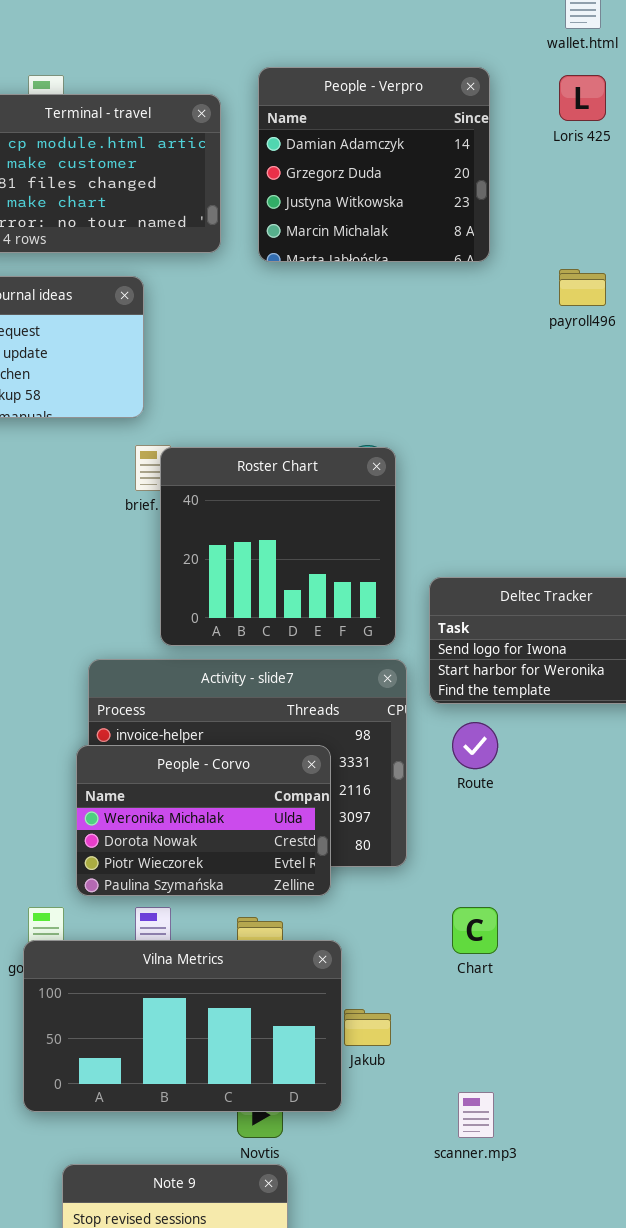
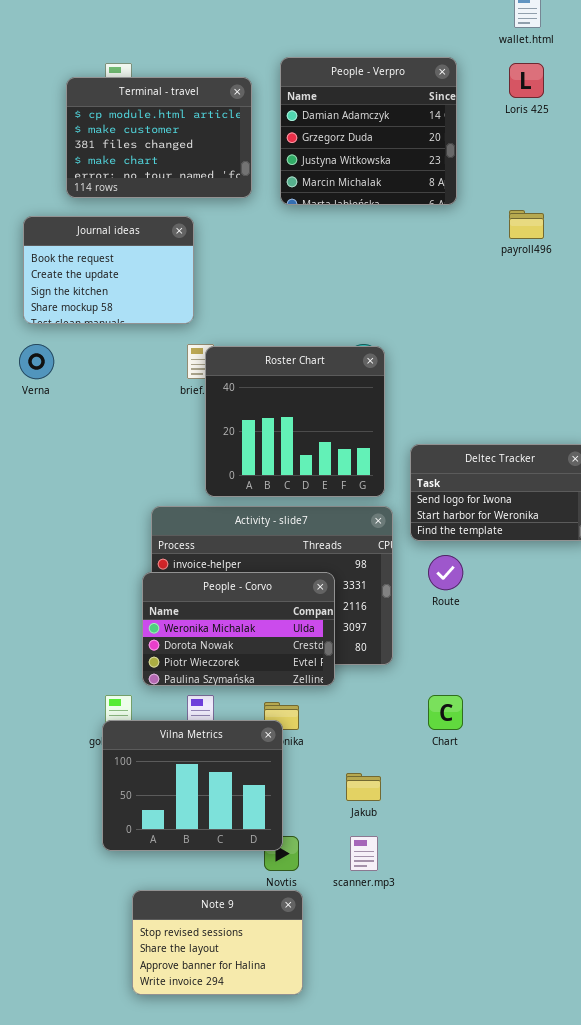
Vilna Metrics: [23,940,342,1112] -> [102,720,283,851], resized
scanner.mp3: [458,1092,494,1138] -> [350,836,378,871], moved

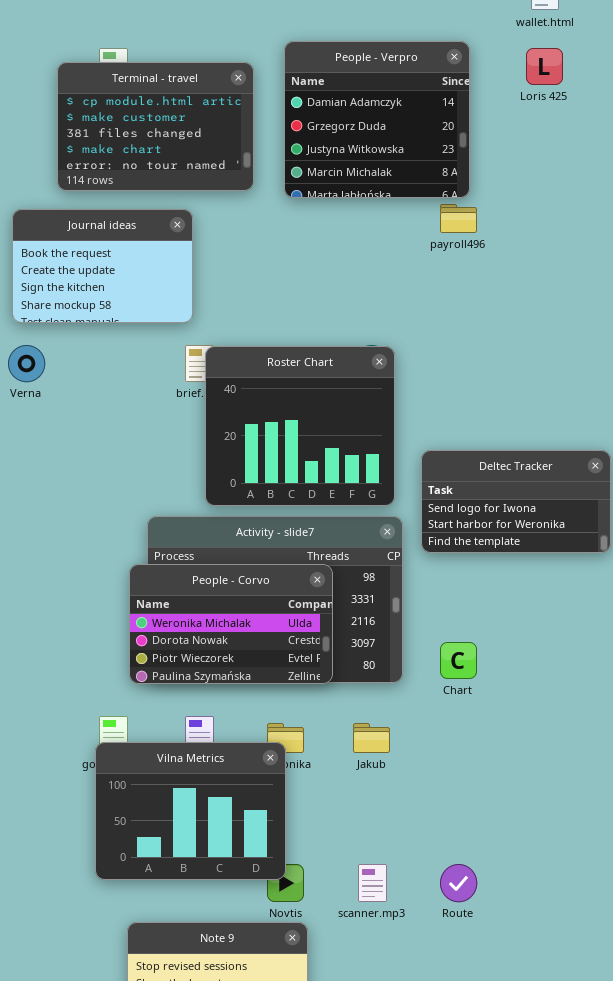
payroll496: [509,210,544,239] -> [440,204,477,233], moved
Route: [428,555,463,590] -> [440,864,477,902], moved
People - Corvo: [142,572,335,686] -> [129,564,333,684], moved
Chart: [428,695,463,730] -> [440,642,477,679], moved
Jakub: [346,773,381,801] -> [353,723,390,753], moved

